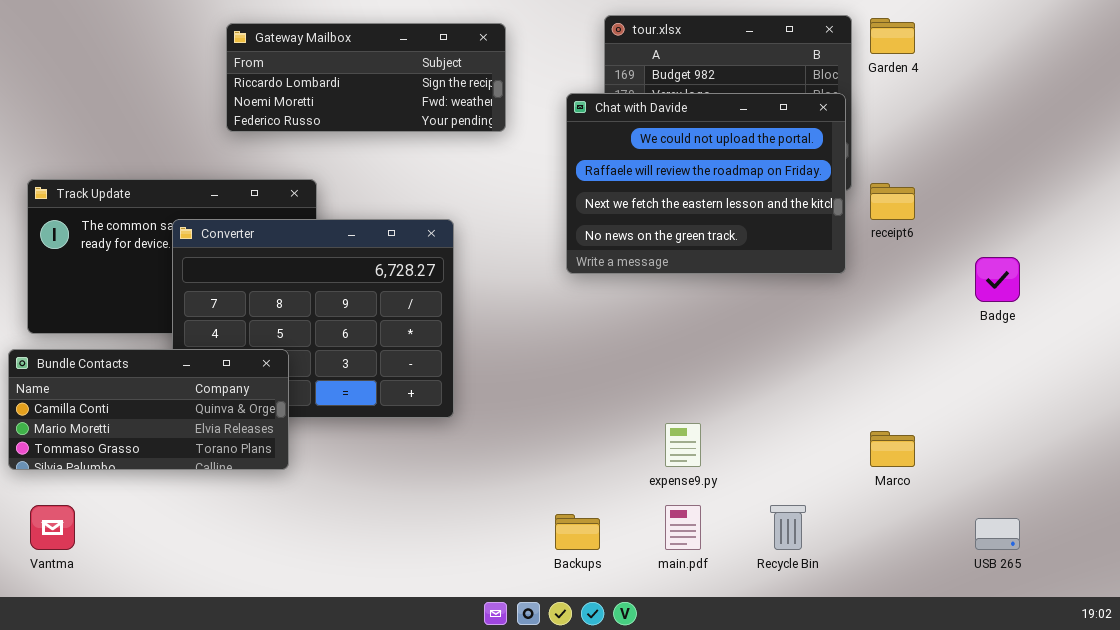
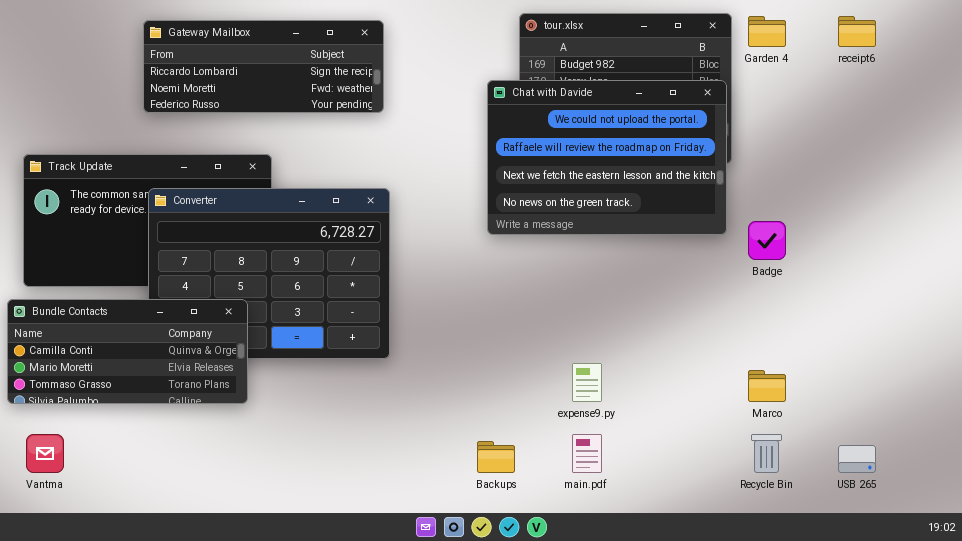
Gateway Mailbox: [226,23,506,132] -> [143,20,384,113], moved
receipt6: [870,183,915,220] -> [838,16,876,47], moved
Badge: [975,257,1020,302] -> [748,221,786,260], moved
Recycle Bin: [770,505,806,550] -> [751,434,782,473], moved

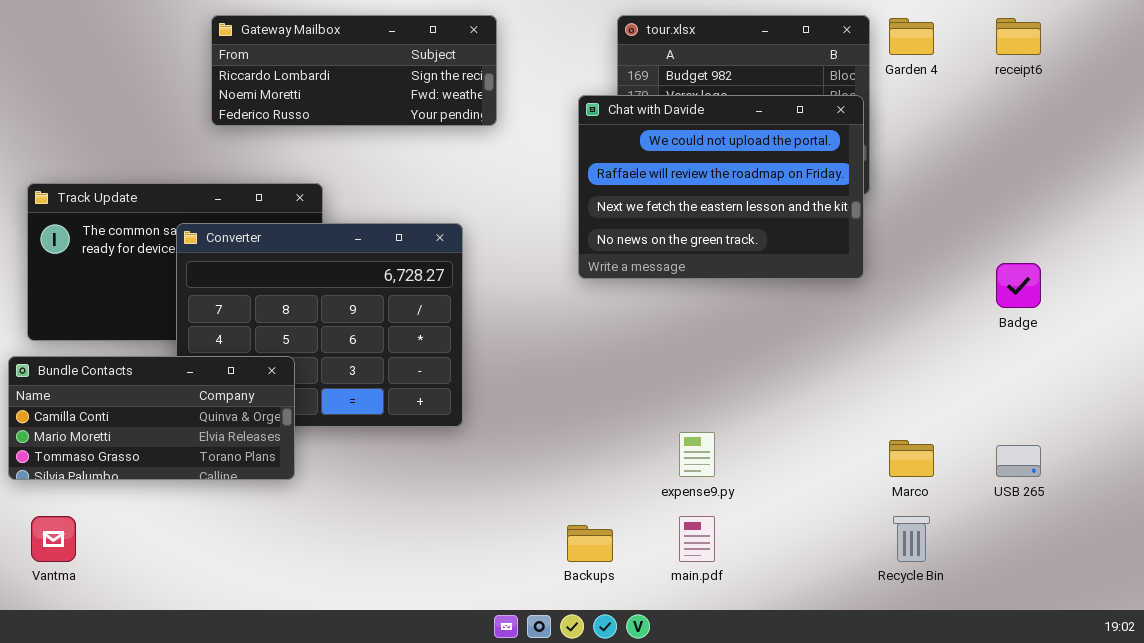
Gateway Mailbox: [143,20,384,113] -> [211,15,497,126], moved
Badge: [748,221,786,260] -> [996,263,1041,308], moved
USB 265: [838,445,876,473] -> [996,445,1041,477], moved

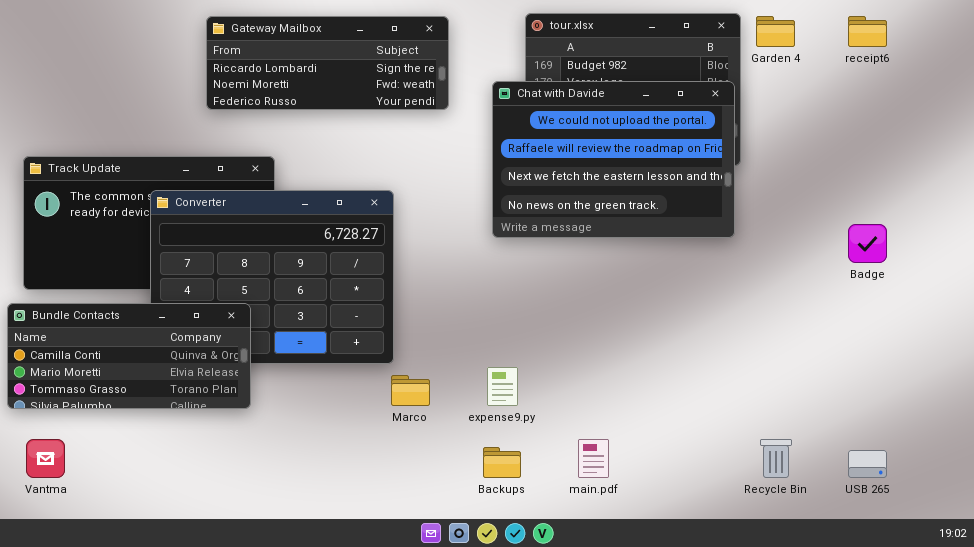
Gateway Mailbox: [211,15,497,126] -> [206,16,449,110], moved
expense9.py: [679,432,715,477] -> [487,367,518,406], moved
Marco: [889,440,934,477] -> [391,375,430,406], moved
USB 265: [996,445,1041,477] -> [848,450,887,478], moved

